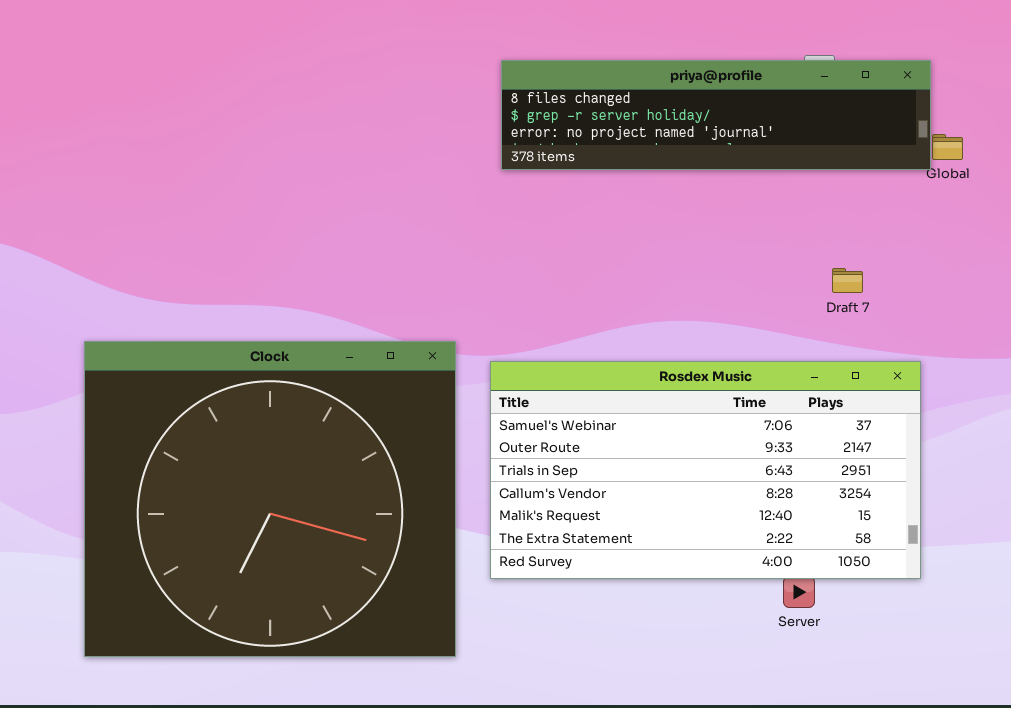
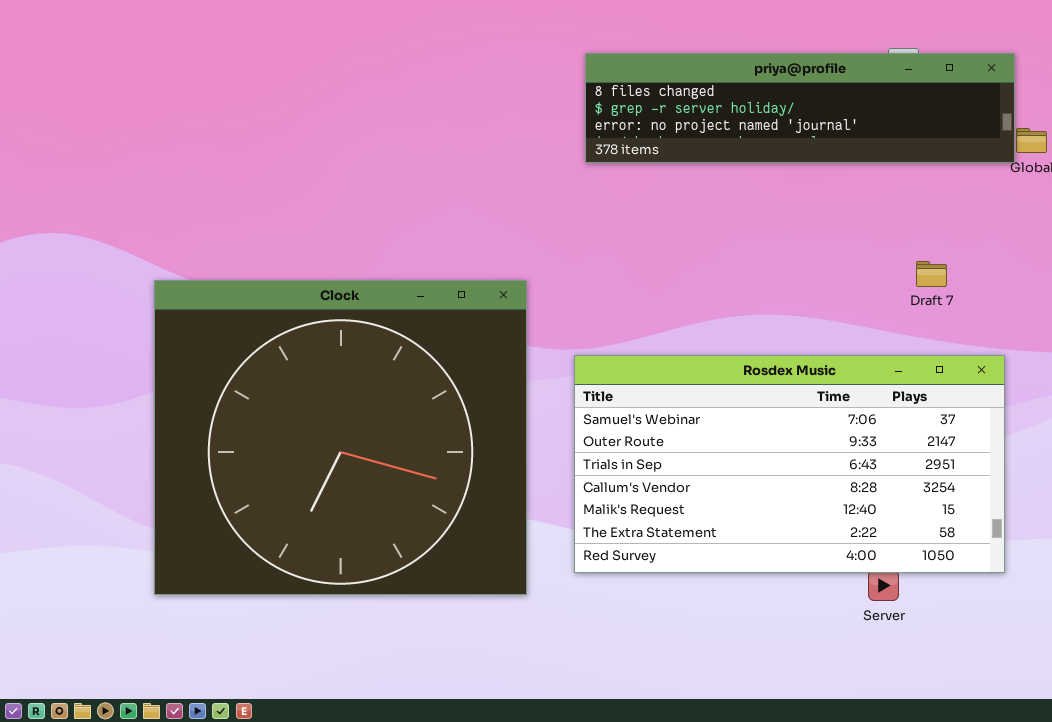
Clock: [84,341,456,657] -> [154,280,527,595], moved

